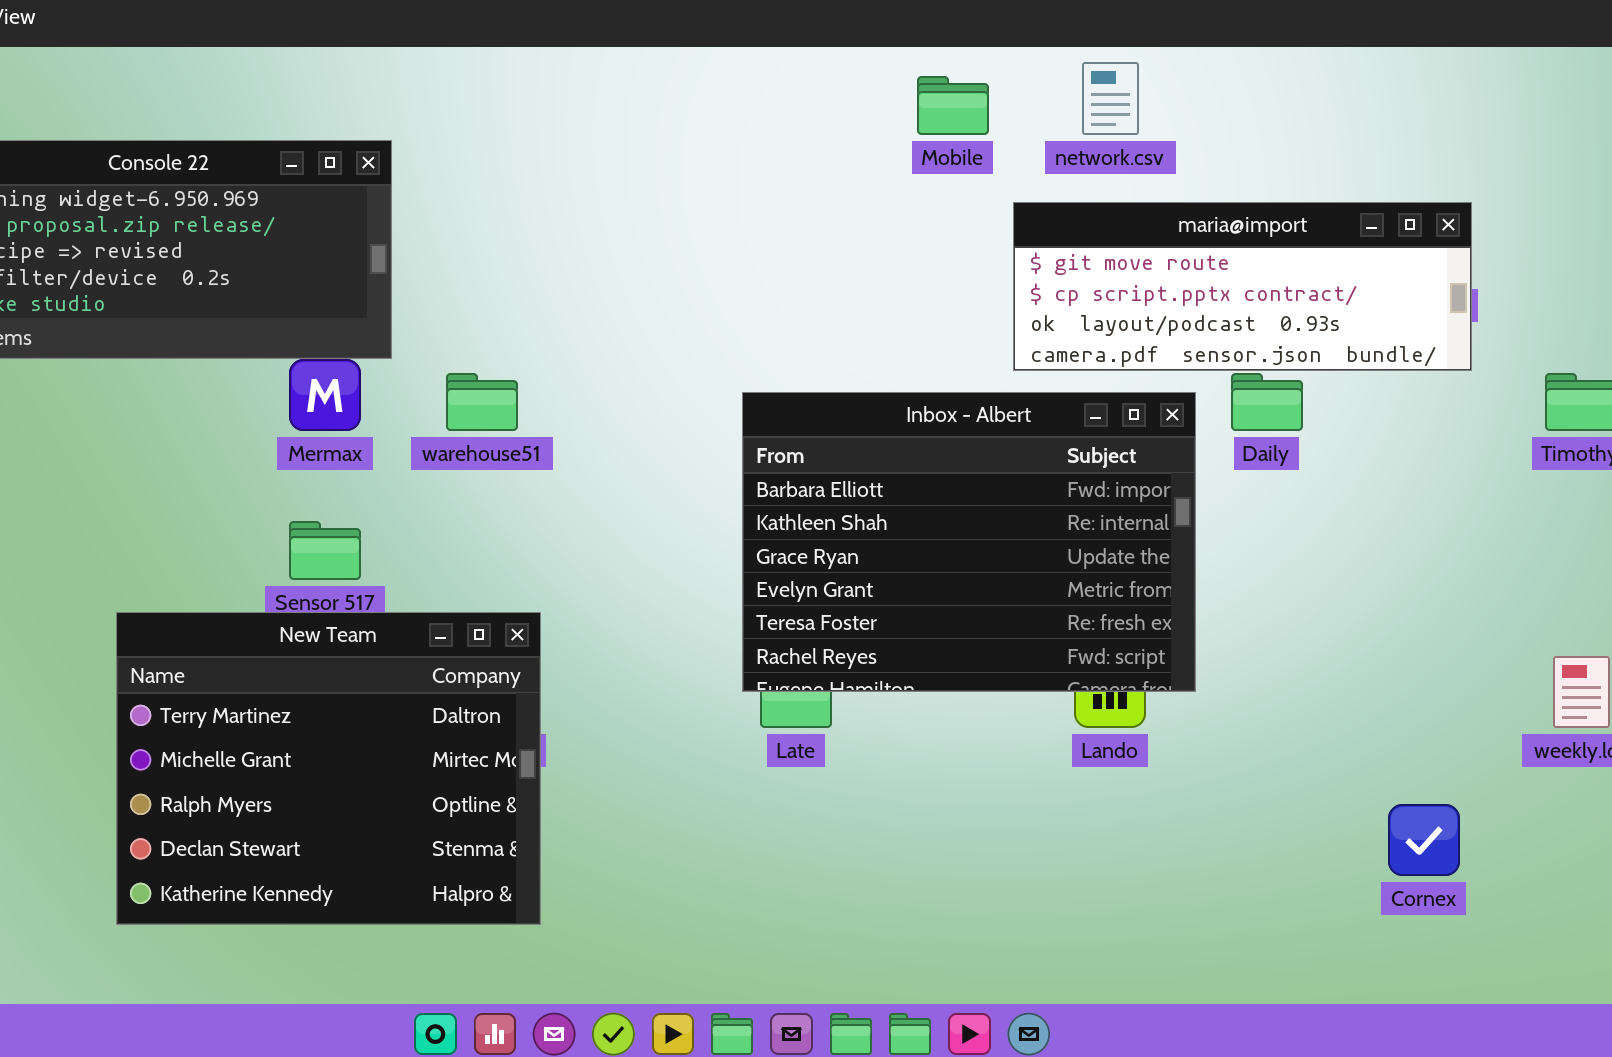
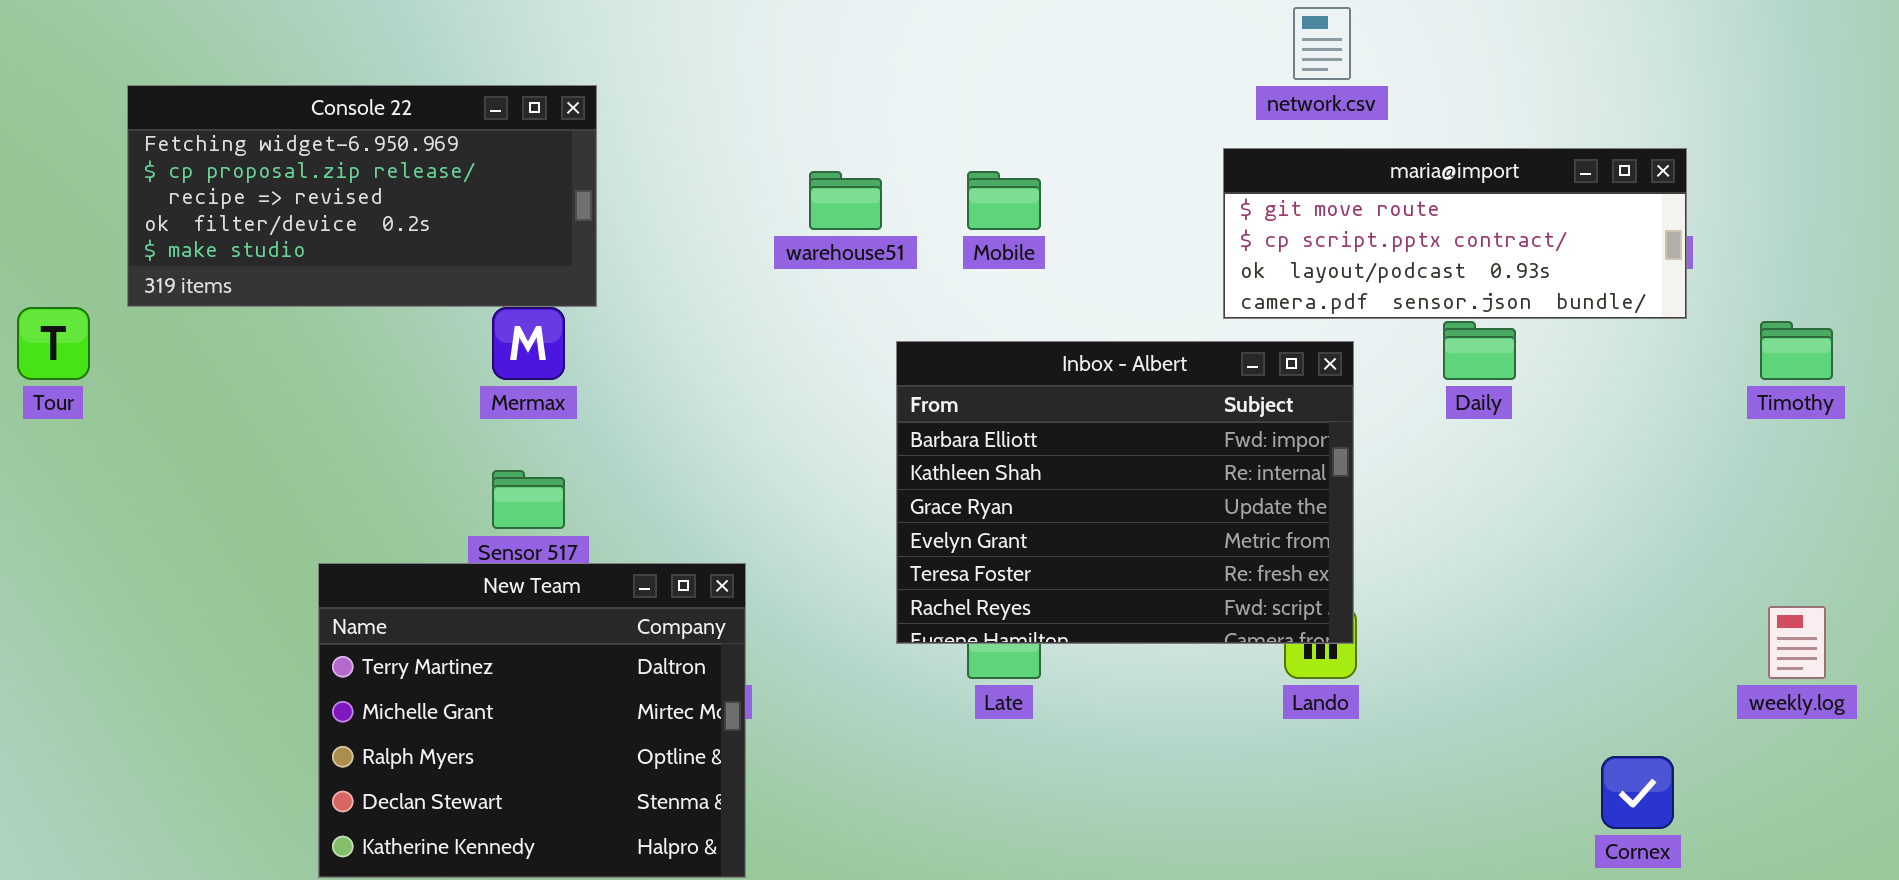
Mobile: [917,76,989,135] -> [967,171,1041,230], moved
warehouse51: [446,373,518,431] -> [809,171,882,230], moved
Inbox - Albert: [742,392,1196,692] -> [896,341,1354,644], moved

